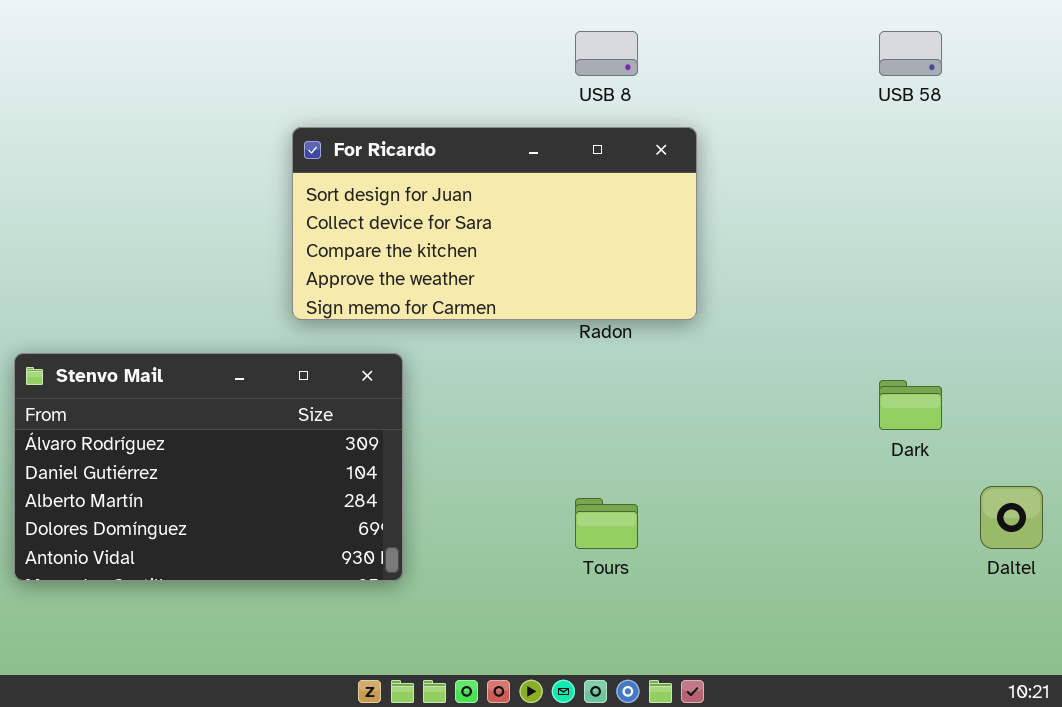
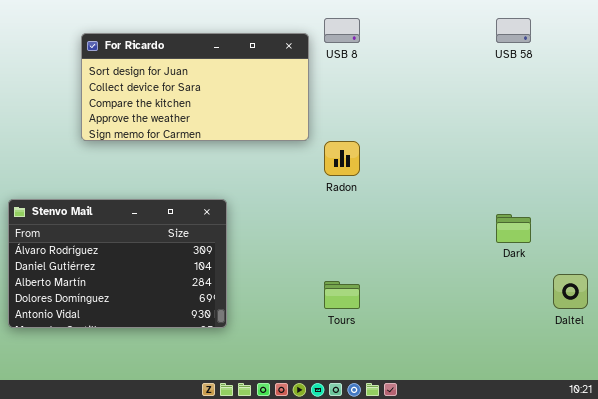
For Ricardo: [292,127,697,320] -> [81,33,309,141], moved

